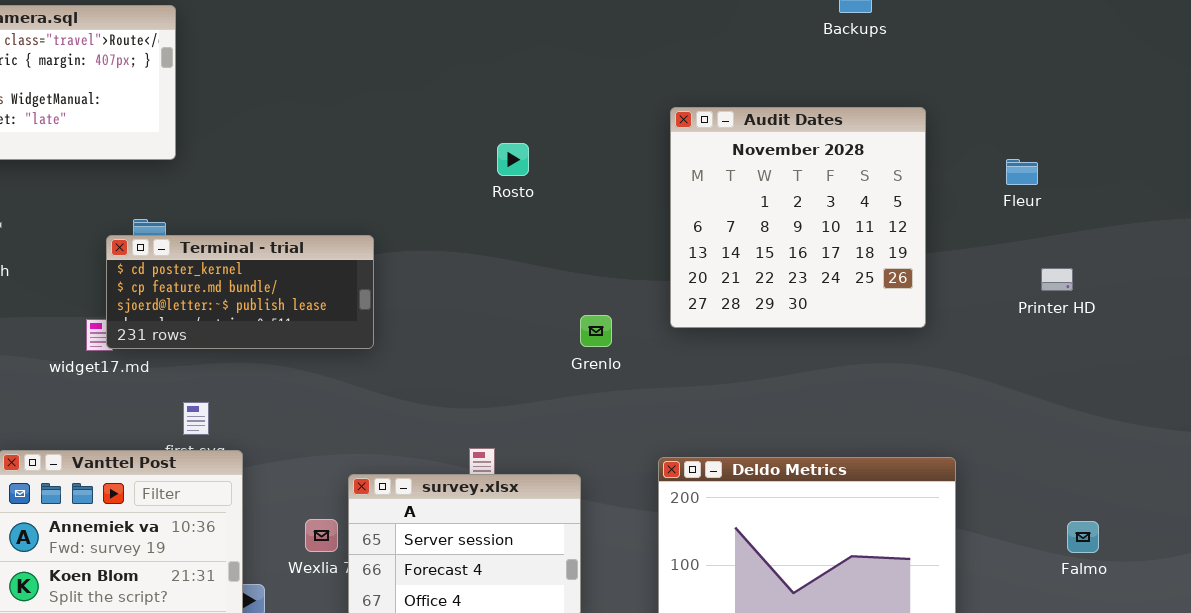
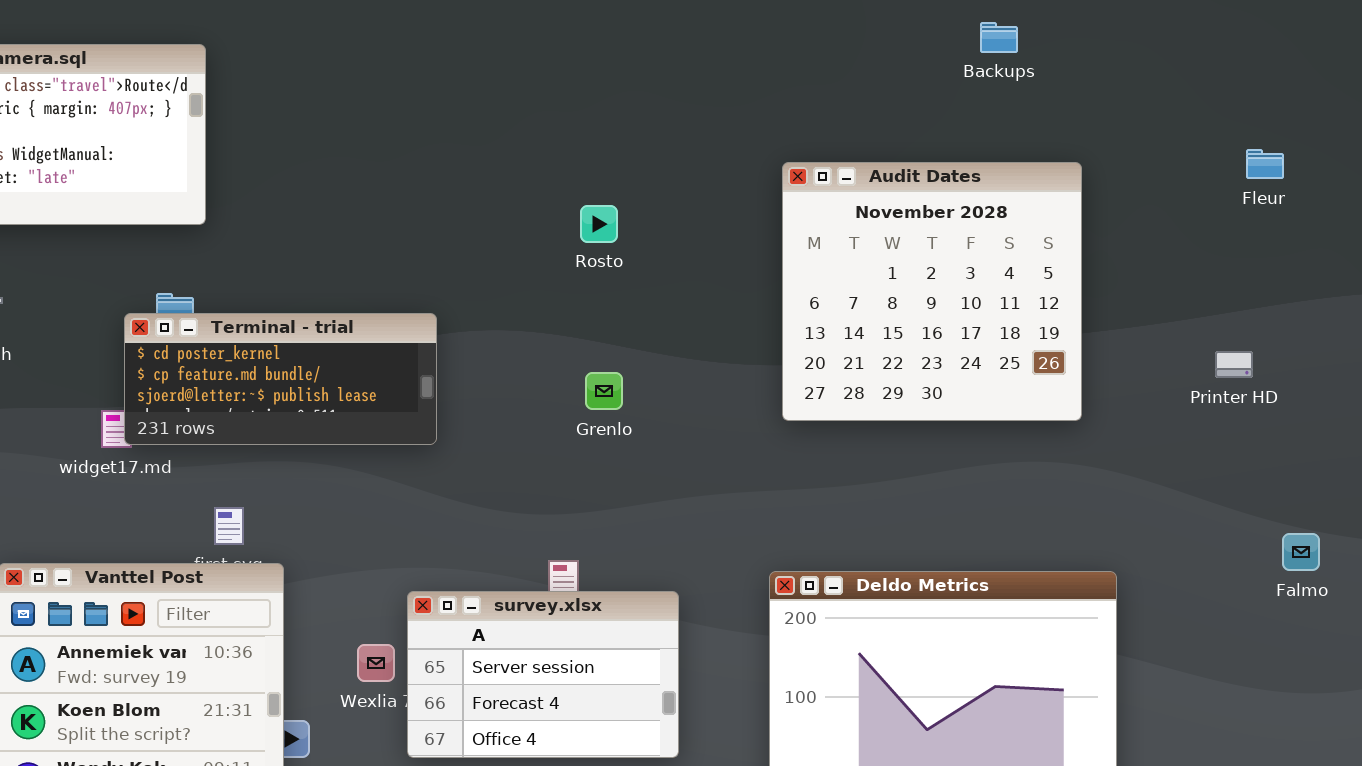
Fleur: [1006,159,1038,185] -> [1246,149,1284,179], moved
Grenlo: [580,315,612,347] -> [585,372,623,410], moved
Falmo: [1067,521,1099,553] -> [1282,533,1320,571], moved

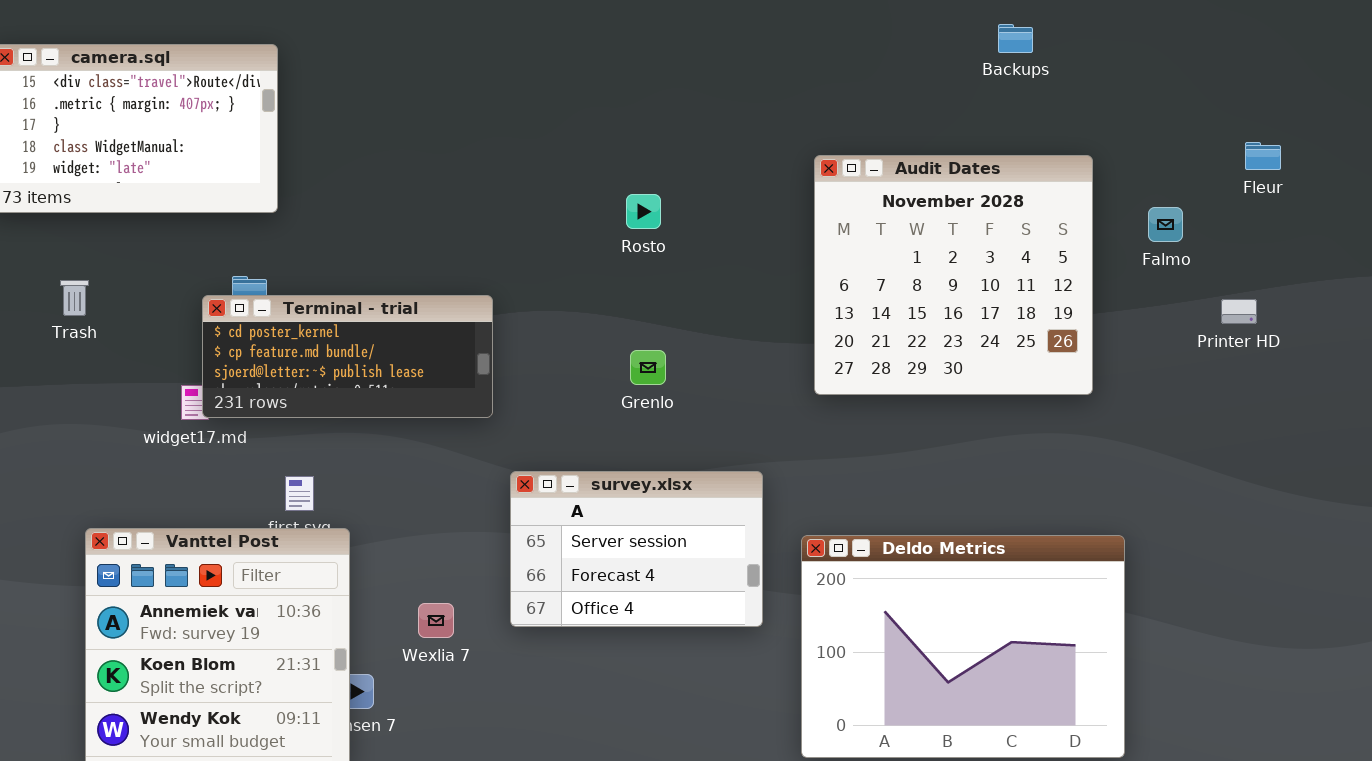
Printer HD: [1215,351,1253,378] -> [1221,299,1257,324], moved
Falmo: [1282,533,1320,571] -> [1148,207,1183,242], moved
survey.xlsx: [407,591,679,758] -> [510,471,763,627], moved

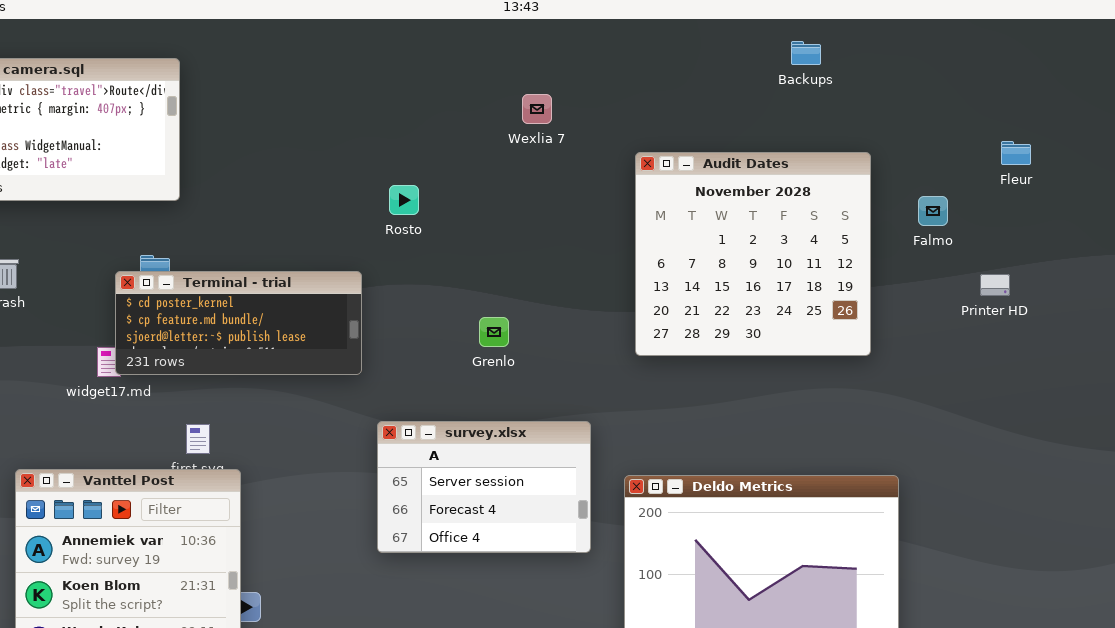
Rosto: [626,194,661,229] -> [389,185,419,215], moved
Wexlia 7: [418,603,454,638] -> [522,94,552,124], moved

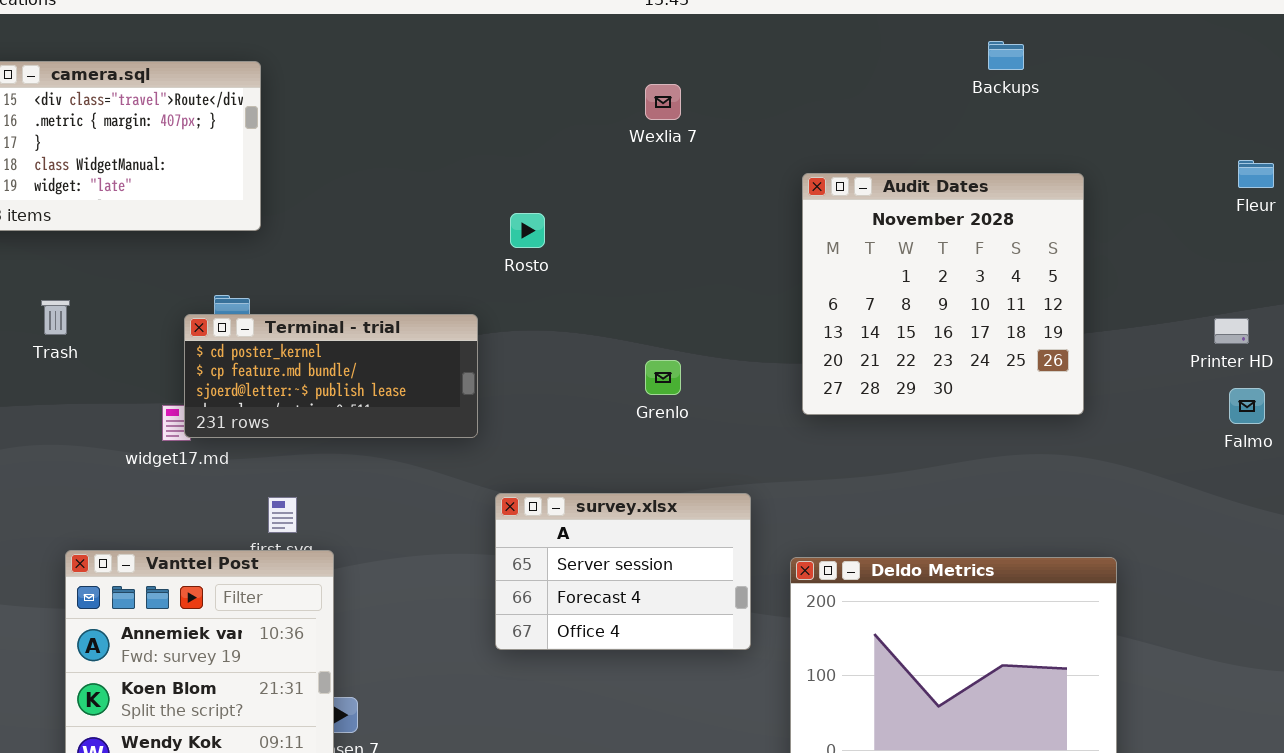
Wexlia 7: [522,94,552,124] -> [645,84,681,120], moved
Falmo: [918,196,948,226] -> [1229,388,1265,424], moved
Grenlo: [479,317,509,347] -> [645,360,681,395], moved

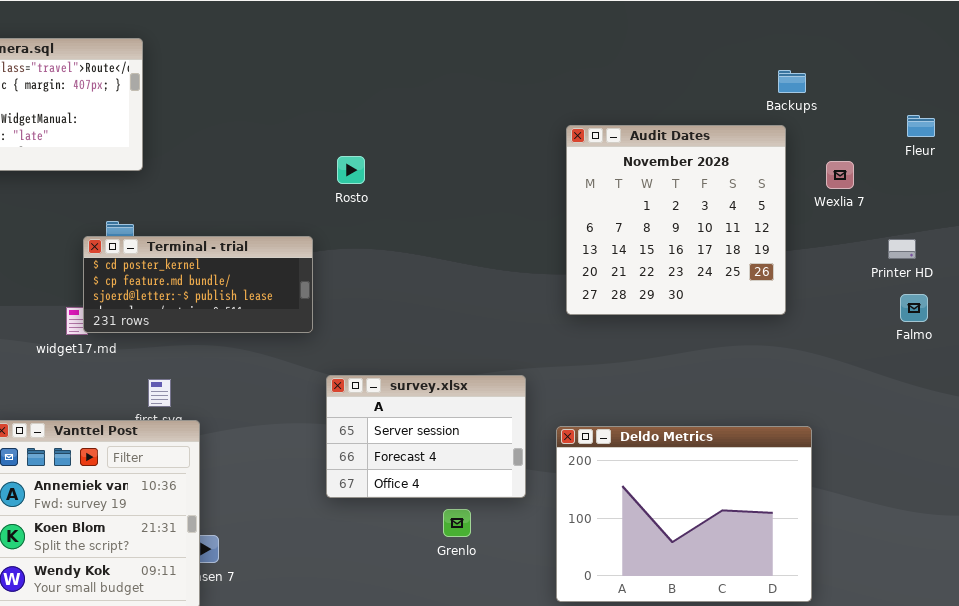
Backups: [988,41,1024,70] -> [778,70,806,93], moved
Wexlia 7: [645,84,681,120] -> [826,161,854,189], moved
Grenlo: [645,360,681,395] -> [443,509,471,537], moved

